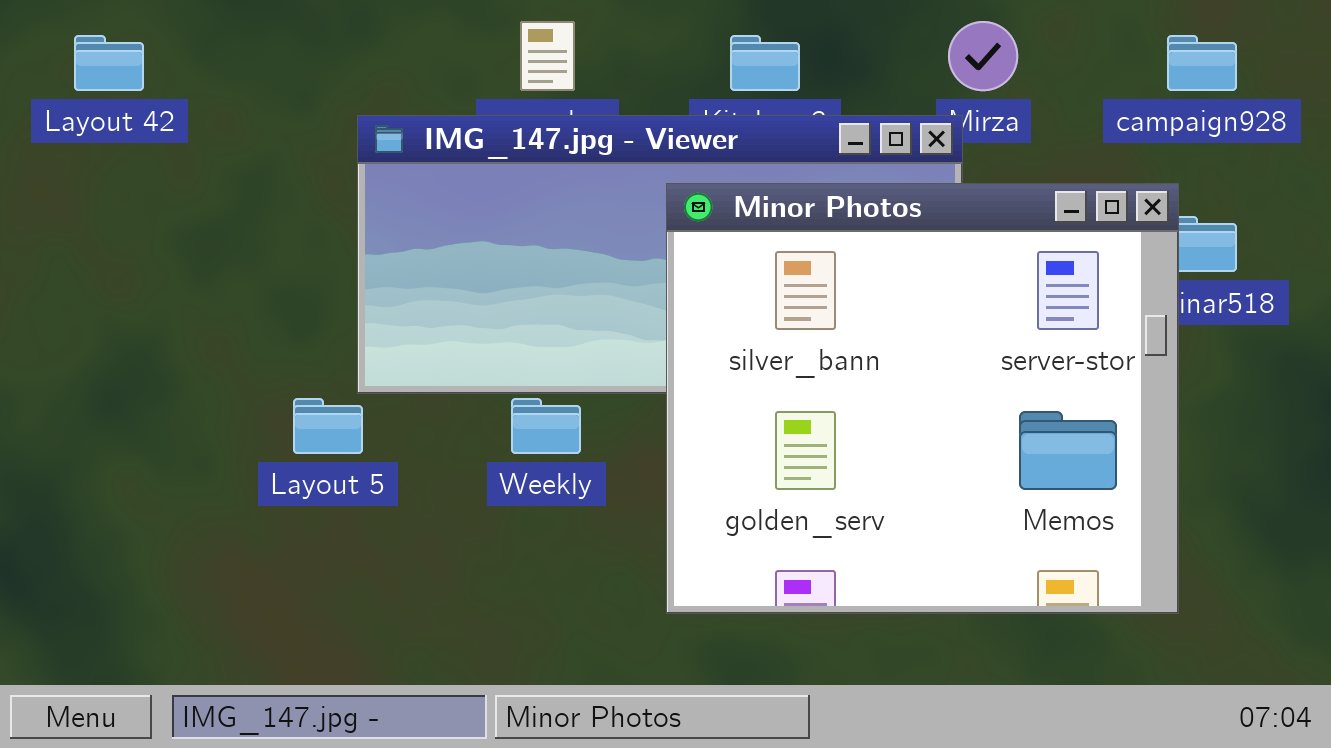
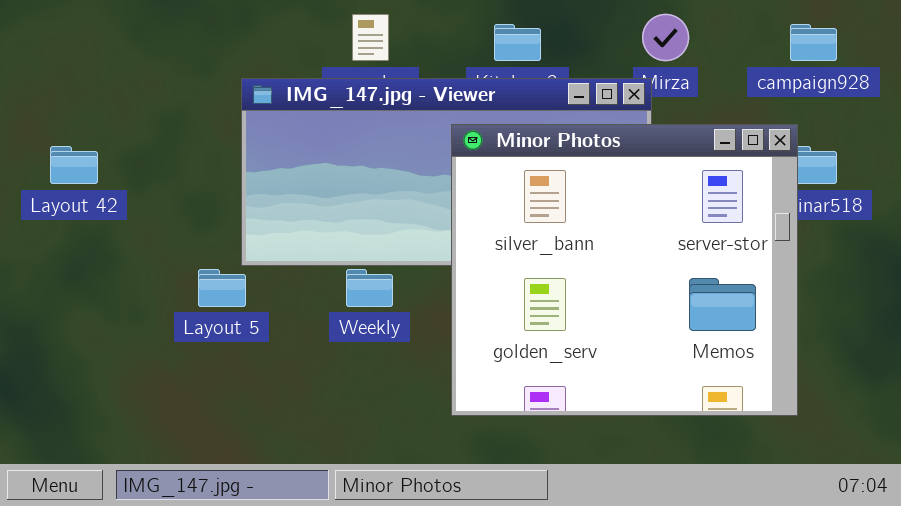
Layout 42: [74,35,144,91] -> [50,146,98,184], moved

